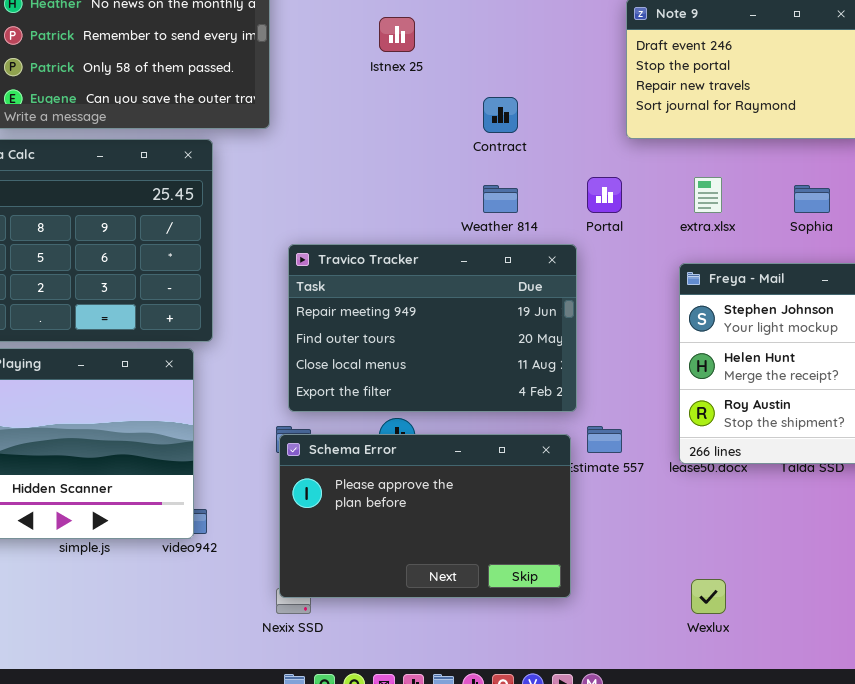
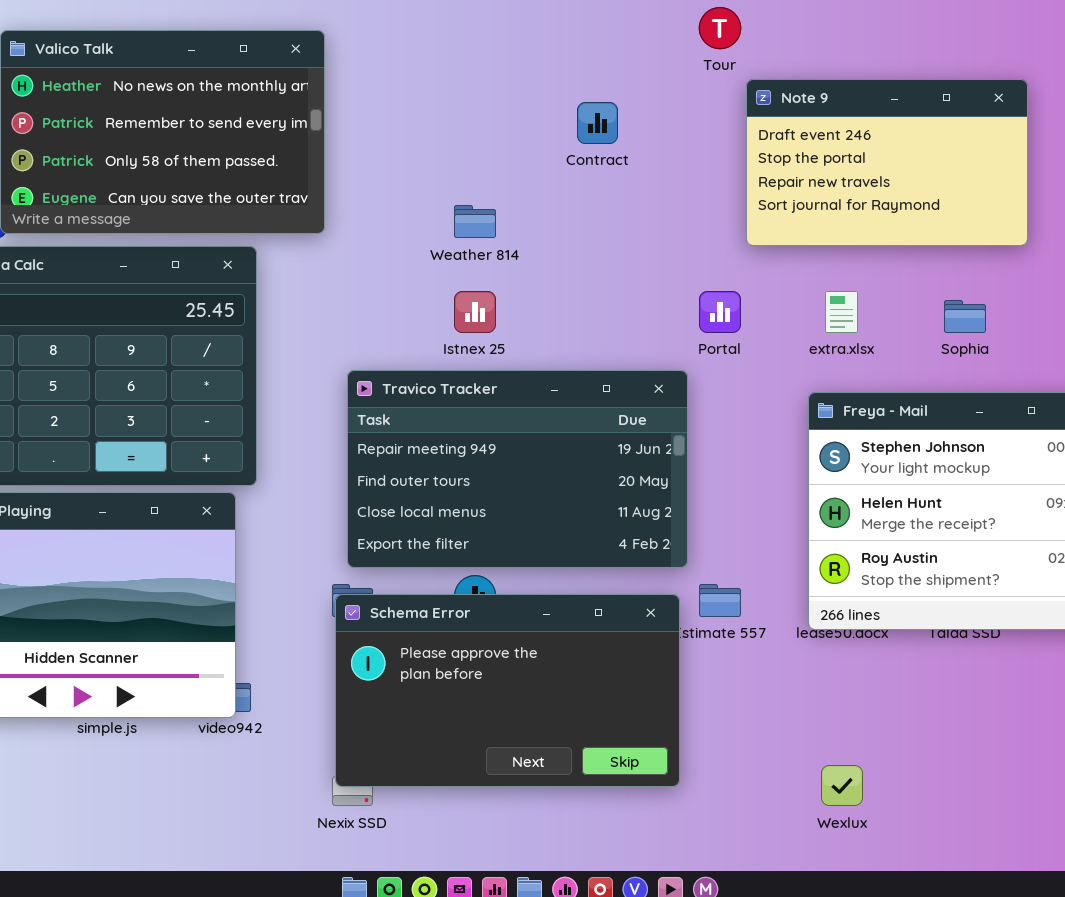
Istnex 25: [379,17,415,52] -> [454,291,496,333], moved
Contract: [483,97,518,133] -> [577,102,618,144], moved
Weather 814: [483,185,518,213] -> [454,205,496,238], moved

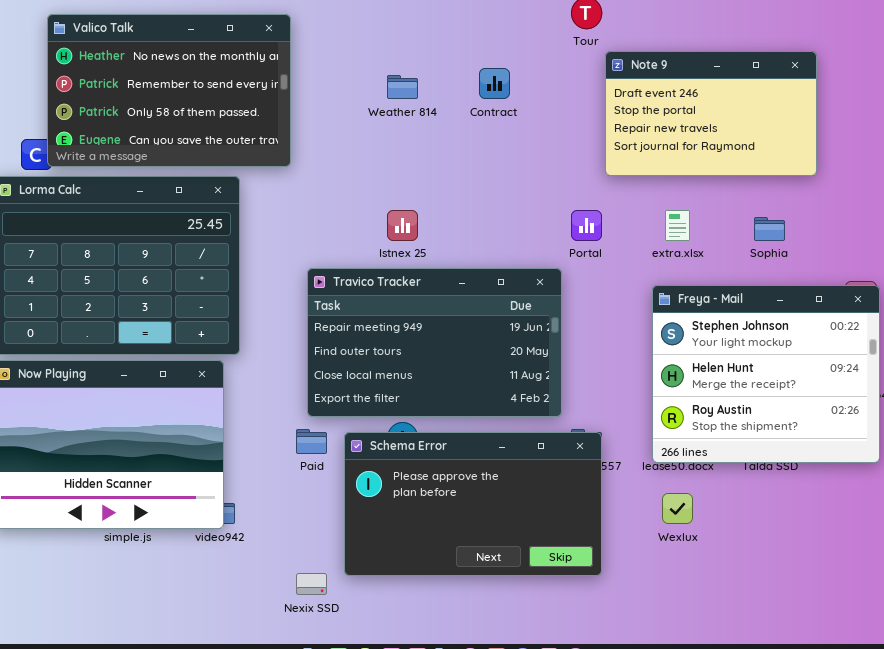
Weather 814: [454,205,496,238] -> [387,75,418,99], moved
Schema Error: [335,594,680,787] -> [344,432,602,576], moved
Wexlux: [821,765,863,806] -> [662,493,693,524], moved

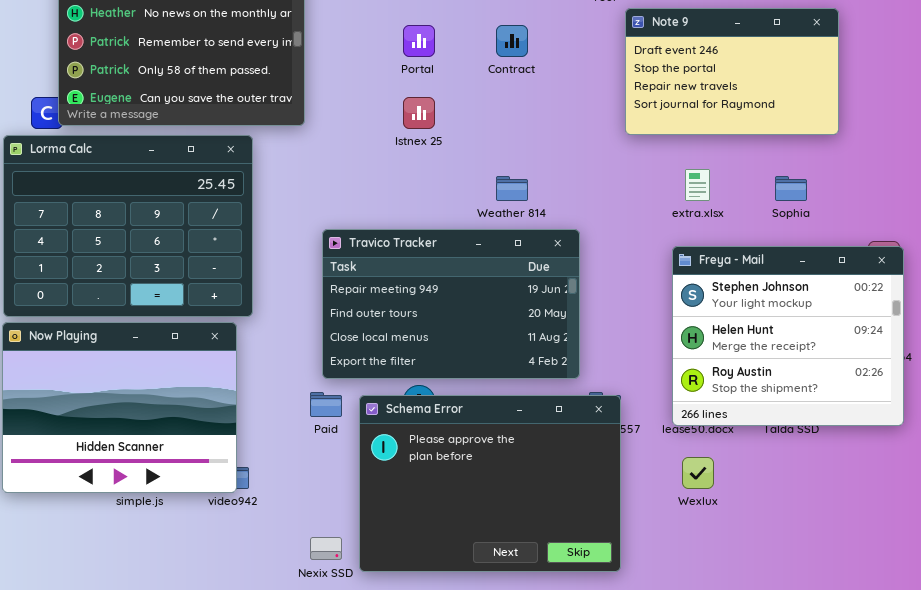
Weather 814: [387,75,418,99] -> [496,176,528,201], moved
Istnex 25: [387,210,418,241] -> [403,97,435,129], moved
Portal: [571,210,602,241] -> [403,25,435,57], moved
Schema Error: [344,432,602,576] -> [359,395,621,572], resized

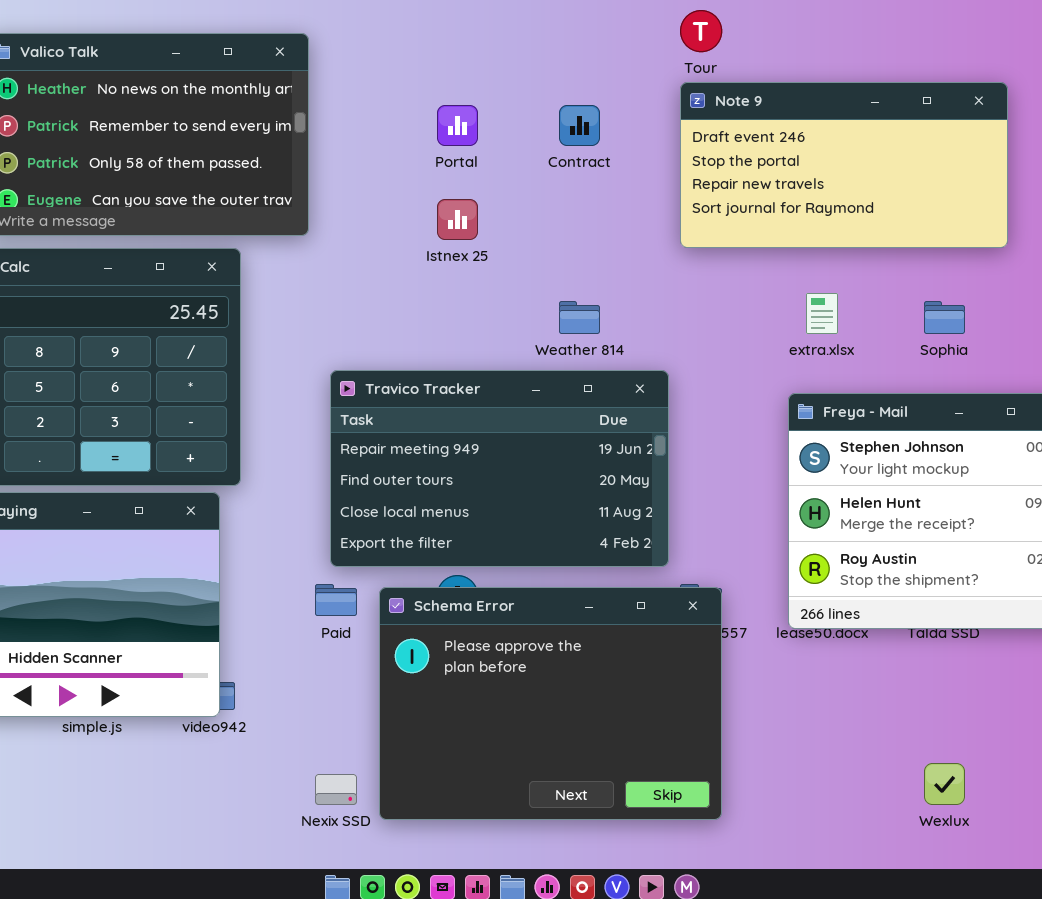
Note 9: [625,8,839,135] -> [680,82,1008,248], resized
Wexlux: [682,457,714,489] -> [924,763,965,805], moved

